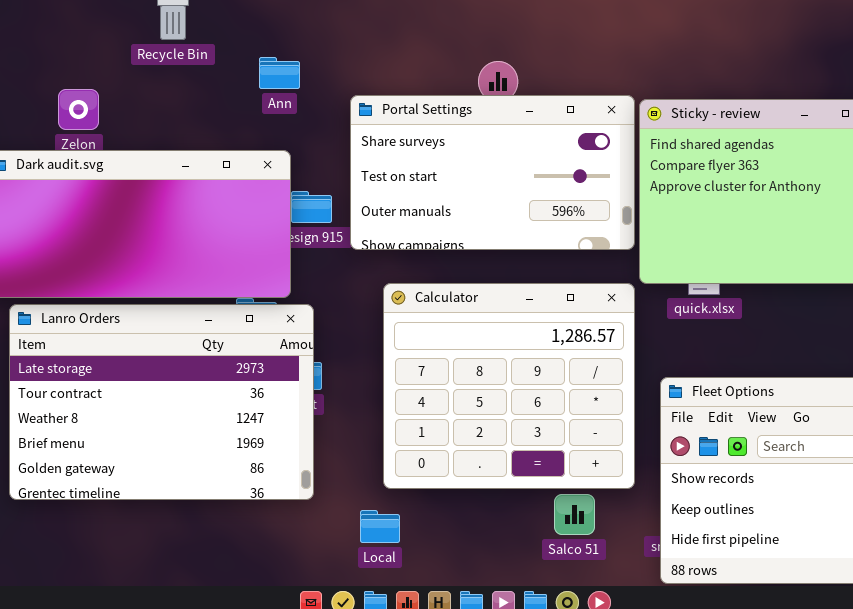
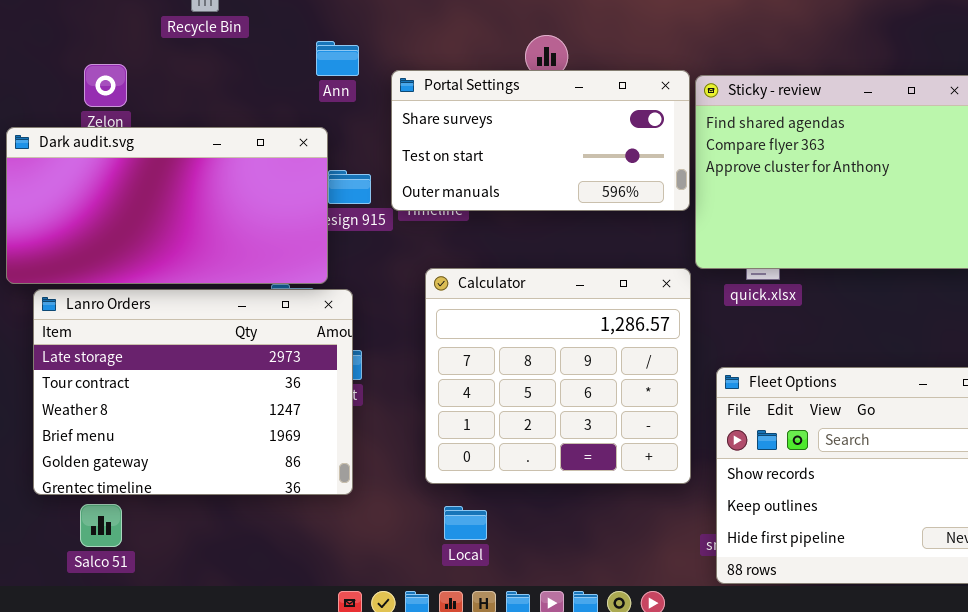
Ann: [259,57,300,89] -> [316,41,359,76], moved
Portal Settings: [350,95,635,250] -> [391,70,690,211], resized
Salco 51: [554,494,595,535] -> [80,504,122,547], moved
Local: [360,510,400,543] -> [444,506,487,540], moved

